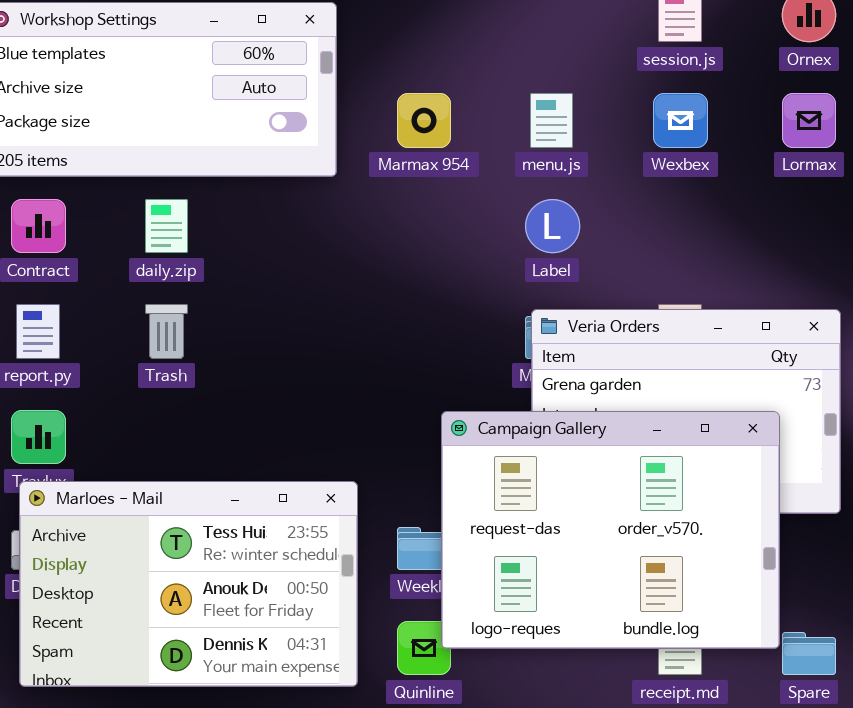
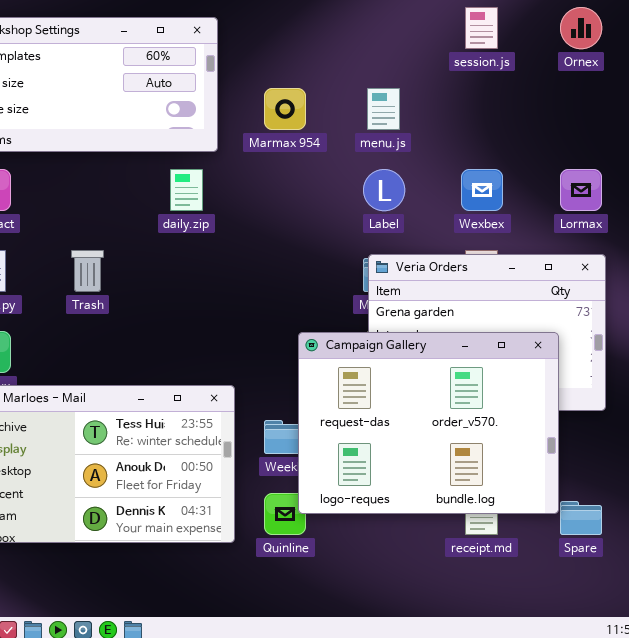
Wexbex: [653,93,708,148] -> [461,169,503,211], moved
Lormax: [782,93,836,148] -> [560,169,602,211], moved
daily.zip: [145,199,188,253] -> [170,169,203,211], moved

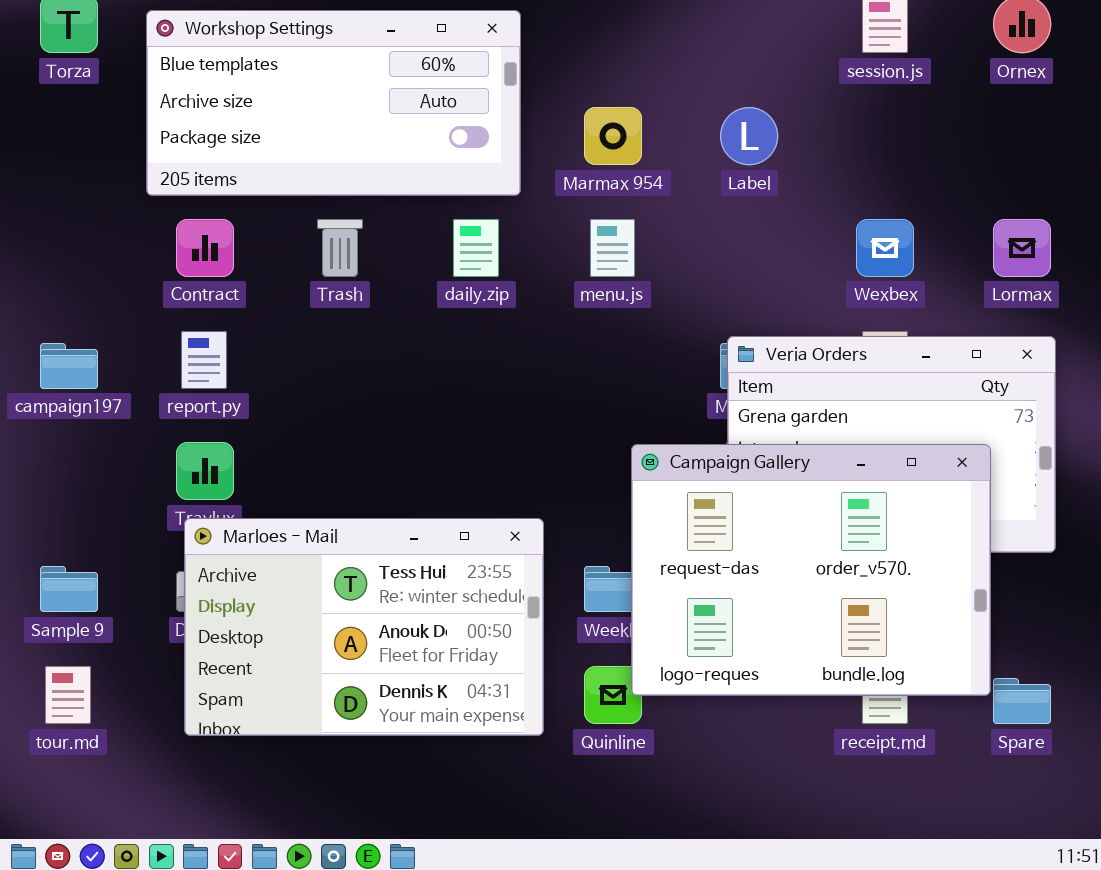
menu.js: [367,88,400,130] -> [590,219,635,277], moved
Label: [363,169,405,211] -> [720,107,778,165], moved
Trash: [71,250,104,292] -> [317,219,363,277], moved

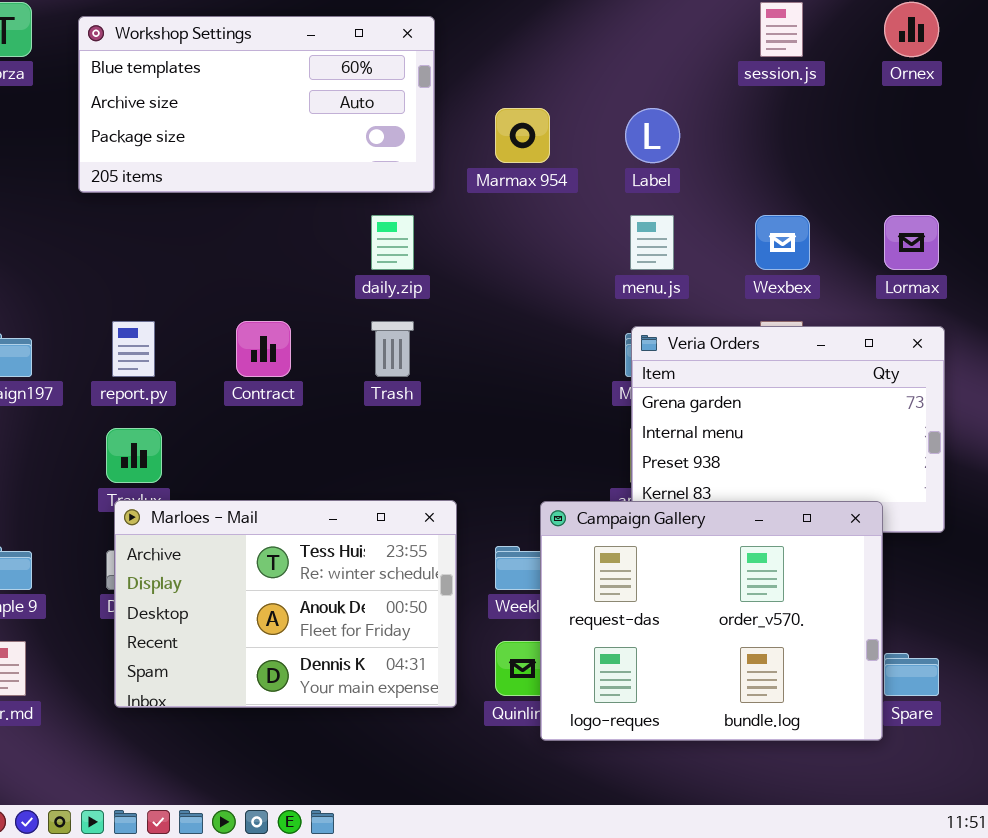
Contract: [176,219,234,277] -> [236,321,291,377], moved
Trash: [317,219,363,277] -> [371,321,414,377], moved
menu.js: [590,219,635,277] -> [630,215,674,270], moved
Campaign Gallery: [631,444,991,696] -> [540,501,883,741], moved

